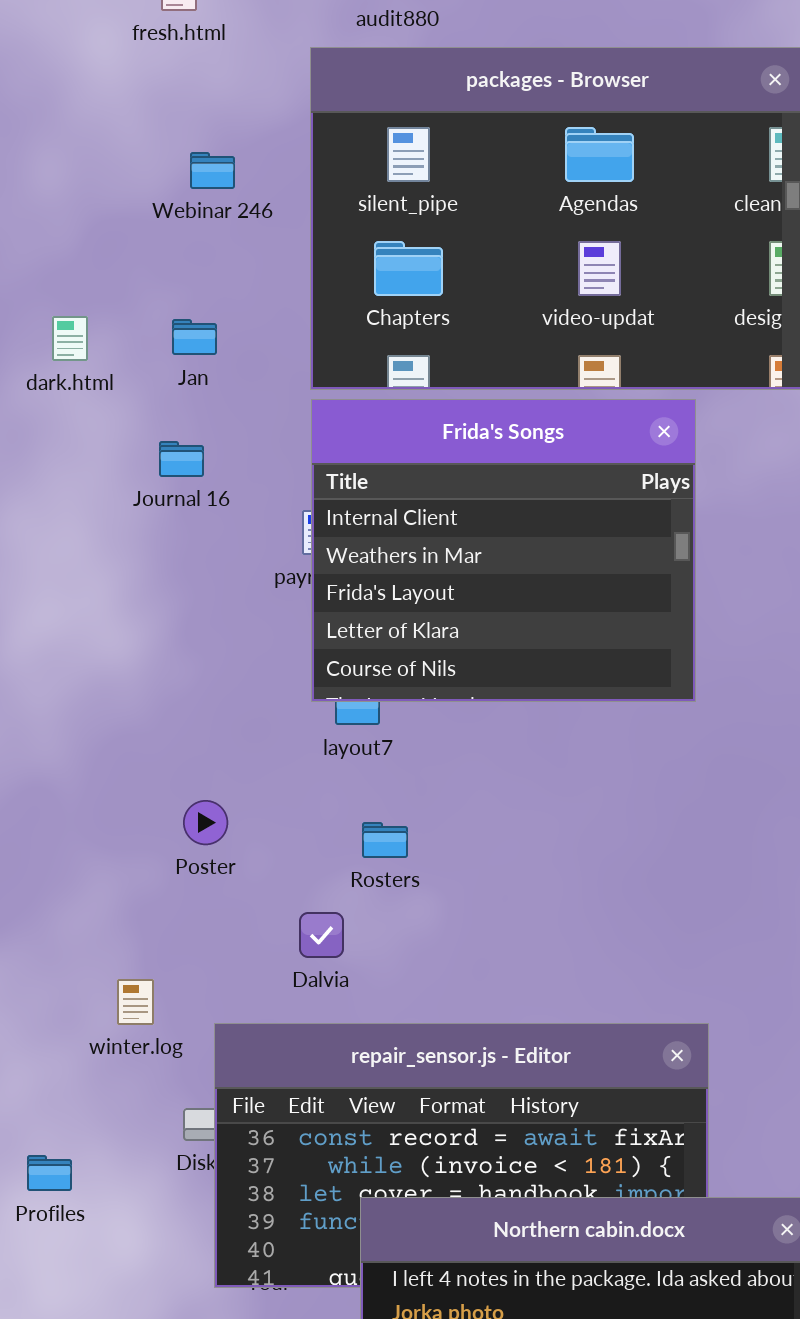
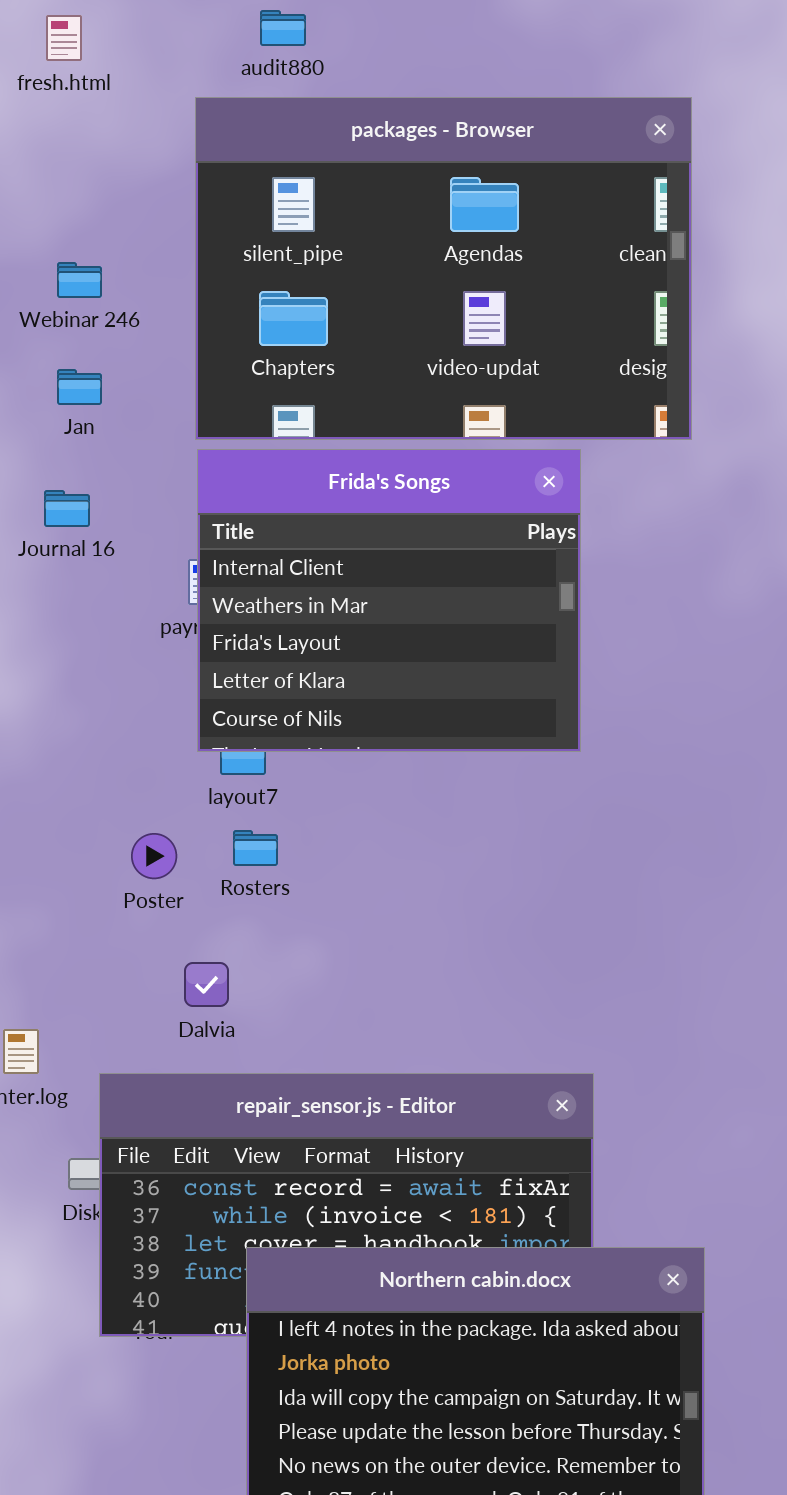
Webinar 246: [190,152,235,189] -> [57,262,102,298], moved
Poster: [183,800,228,845] -> [131,833,177,879], moved
Rosters: [362,822,408,858] -> [233,830,278,866], moved

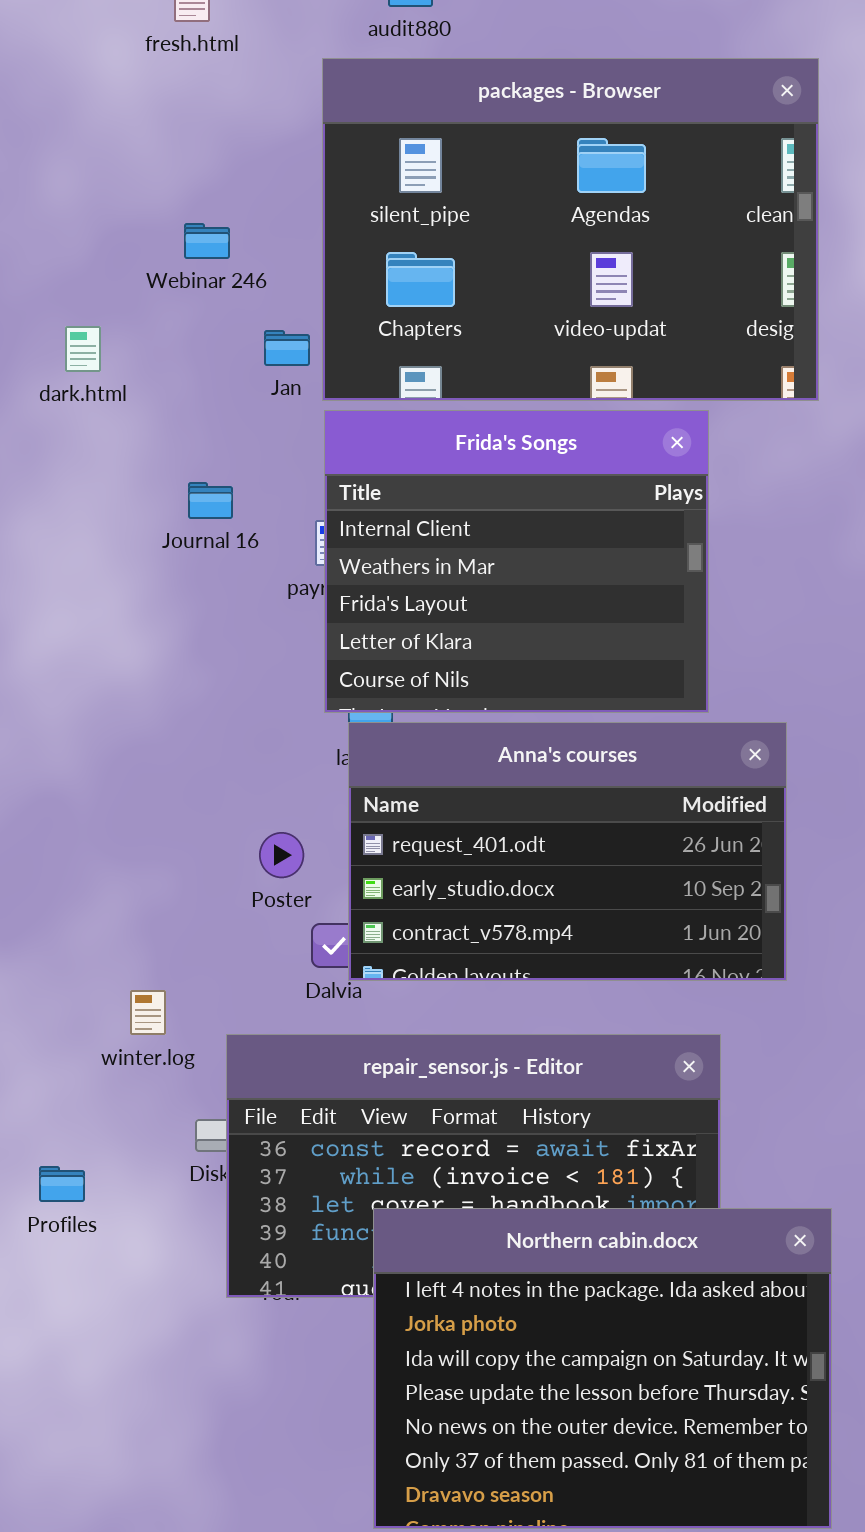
Jan: [57,369,102,405] -> [264,330,310,366], moved
Journal 16: [44,490,90,527] -> [188,482,233,519], moved
Anna's courses: none -> [348,722,787,981], opened
Poster: [131,833,177,879] -> [259,832,304,878], moved

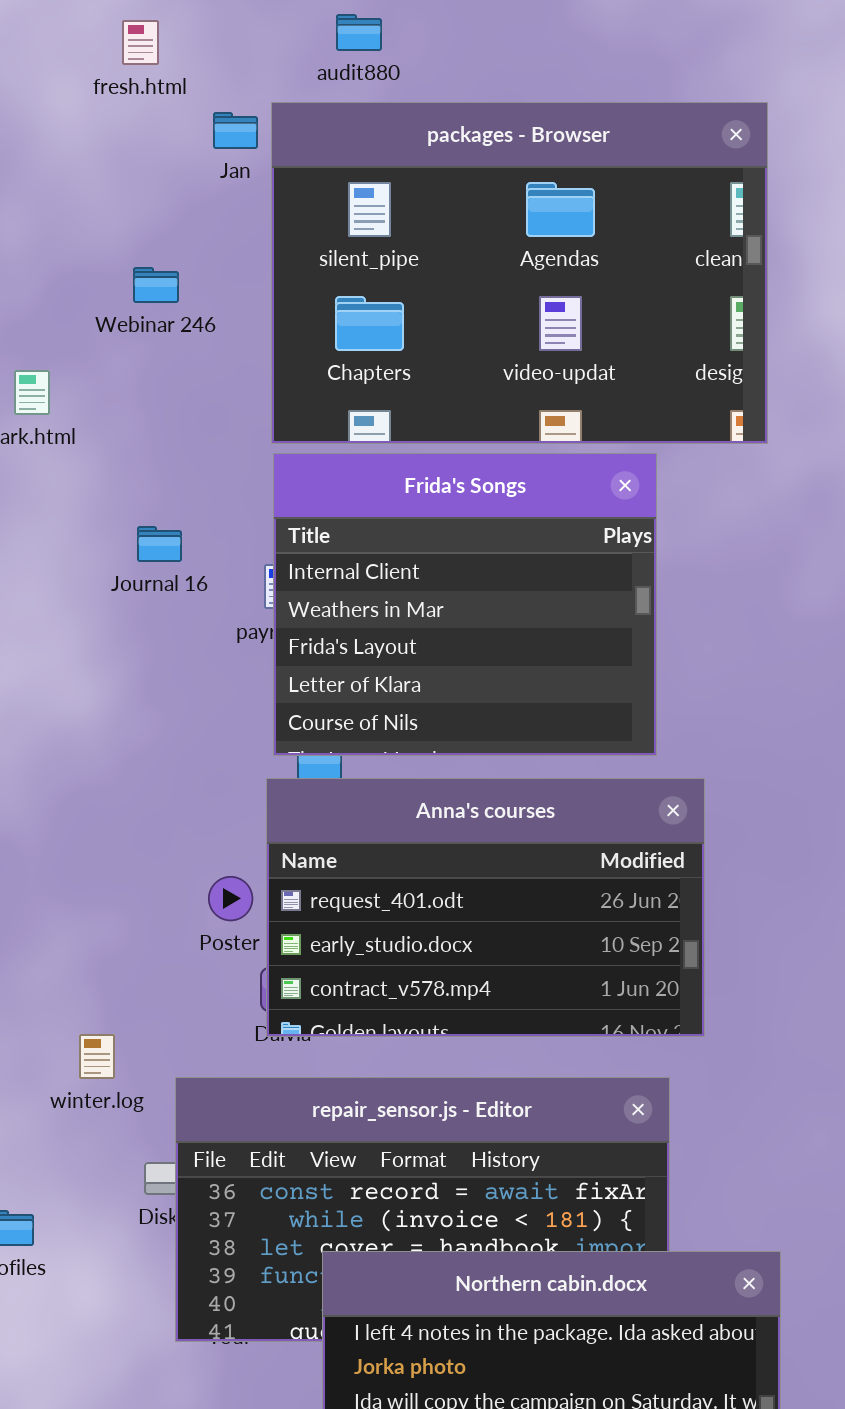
Jan: [264,330,310,366] -> [213,112,258,149], moved
Anna's courses: [348,722,787,981] -> [266,778,705,1037], moved

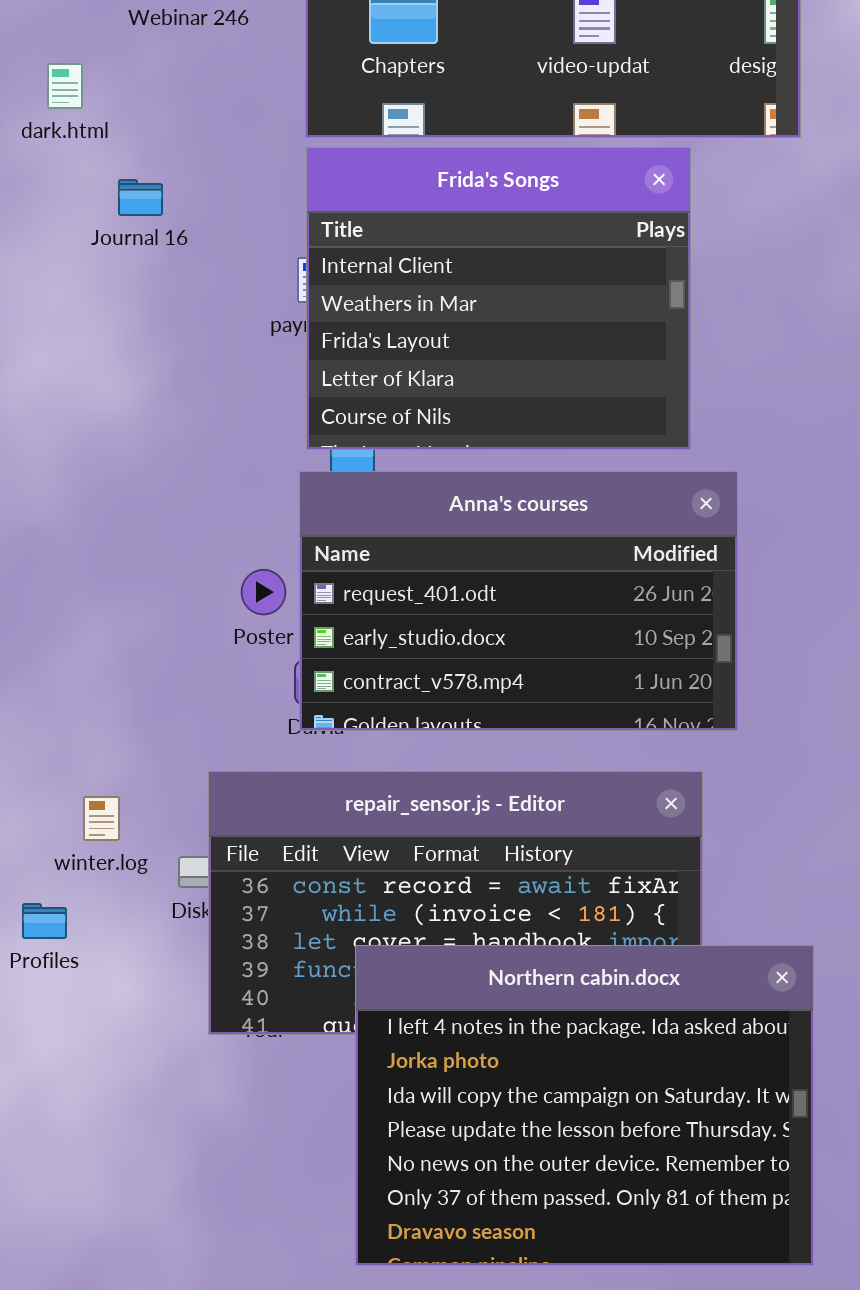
Journal 16: [137,526,182,562] -> [118,179,163,216], moved
winter.log: [79,1034,115,1079] -> [83,796,120,841], moved

